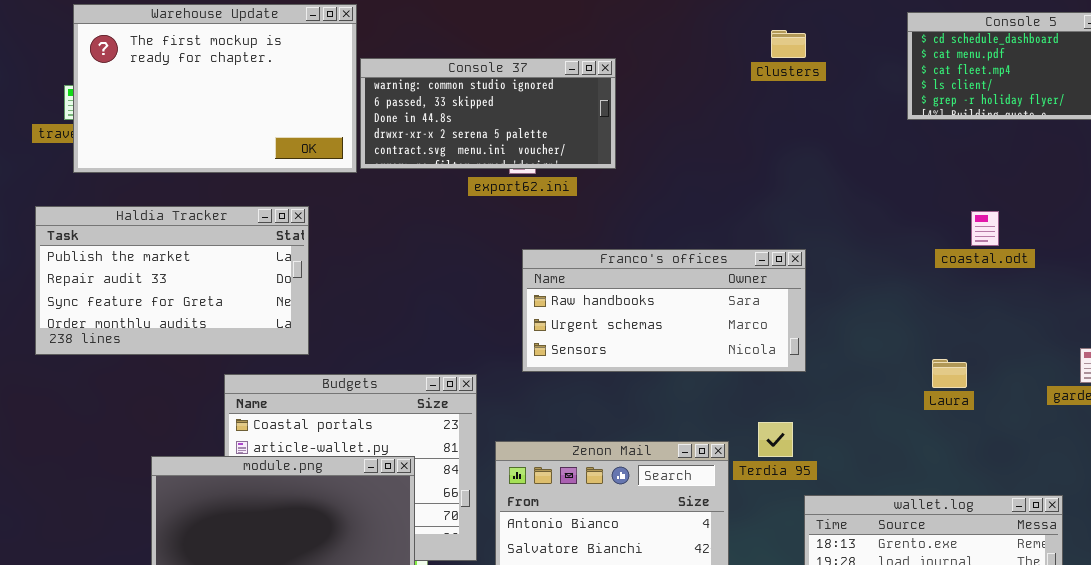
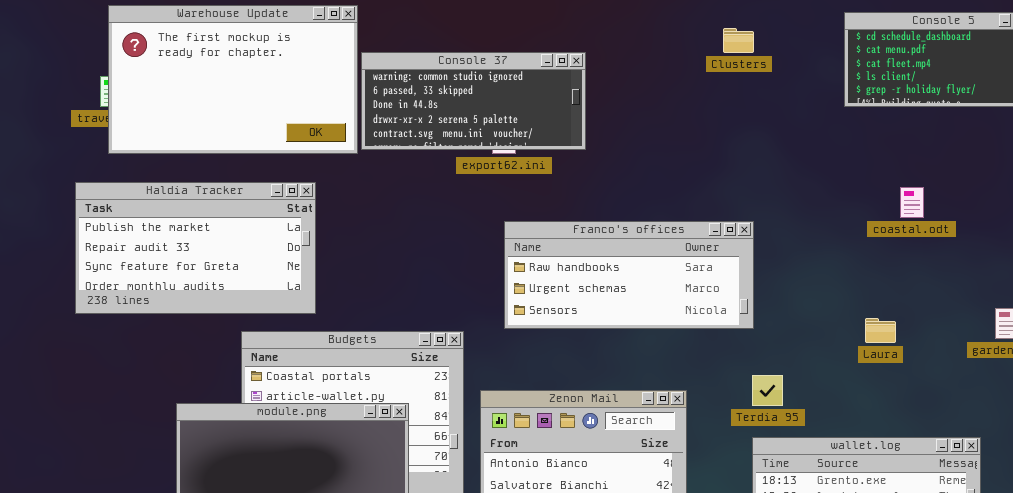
Terdia 95: [758,422,793,457] -> [752,375,783,406], moved

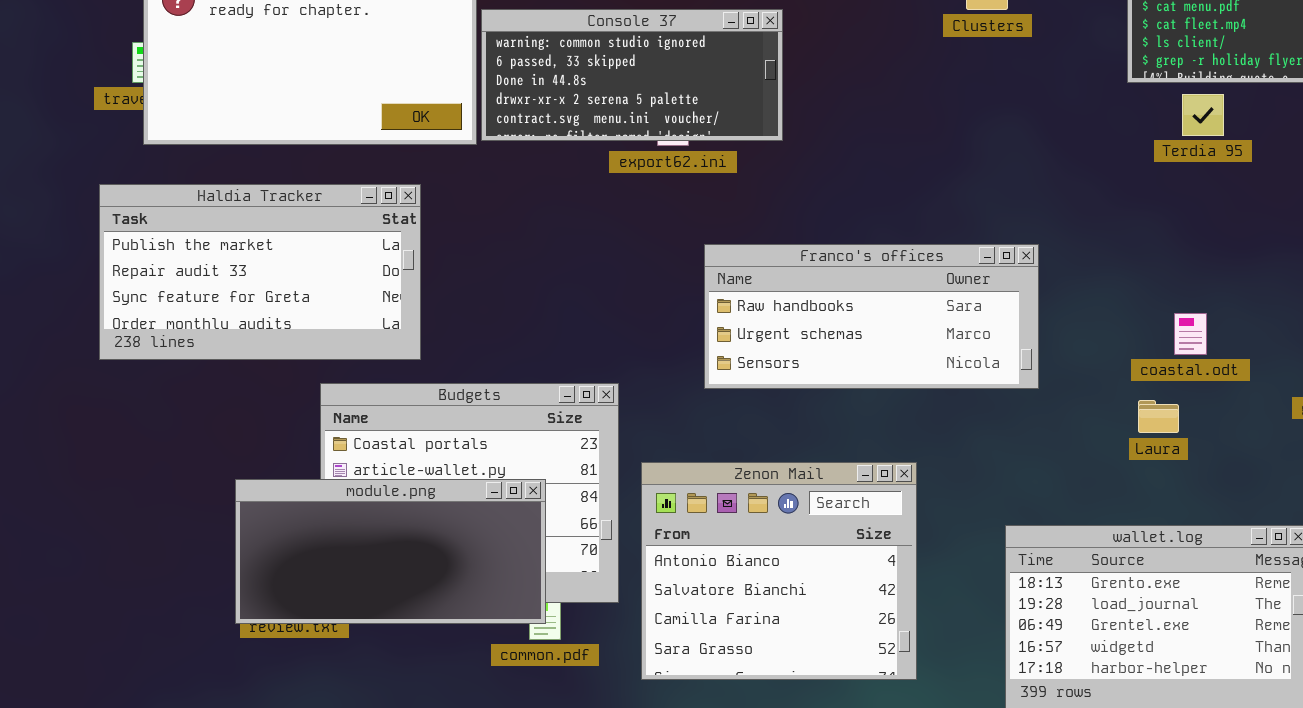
coastal.odt: [900,187,924,218] -> [1174,313,1207,355], moved
Franco's offices: [504,221,754,329] -> [704,244,1039,389], moved
Laura: [865,318,896,343] -> [1138,400,1179,433], moved
Terdia 95: [752,375,783,406] -> [1182,94,1224,136], moved

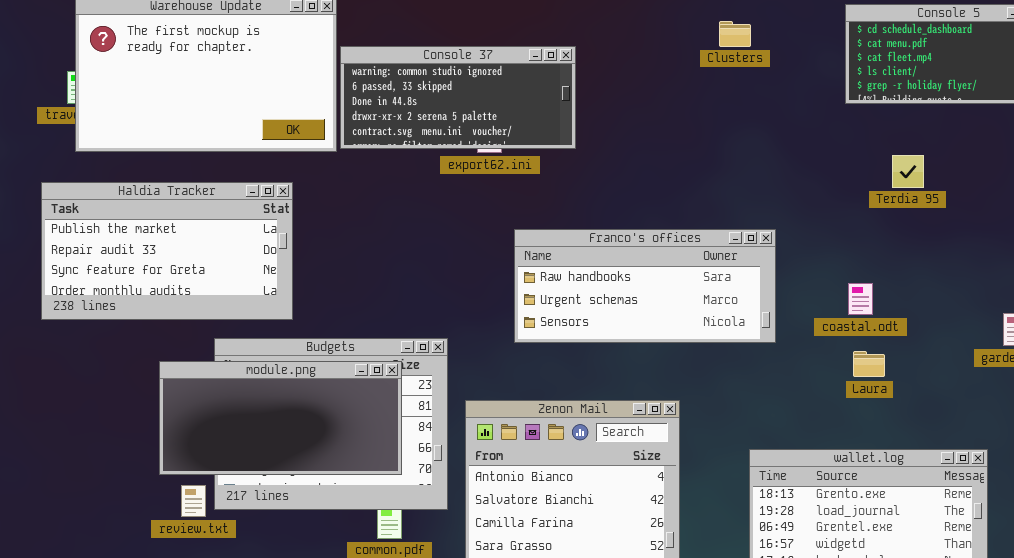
Terdia 95: [1182,94,1224,136] -> [892,155,924,188], moved
coastal.odt: [1174,313,1207,355] -> [848,283,873,315], moved
module.png: [235,479,546,624] -> [159,361,402,475], moved

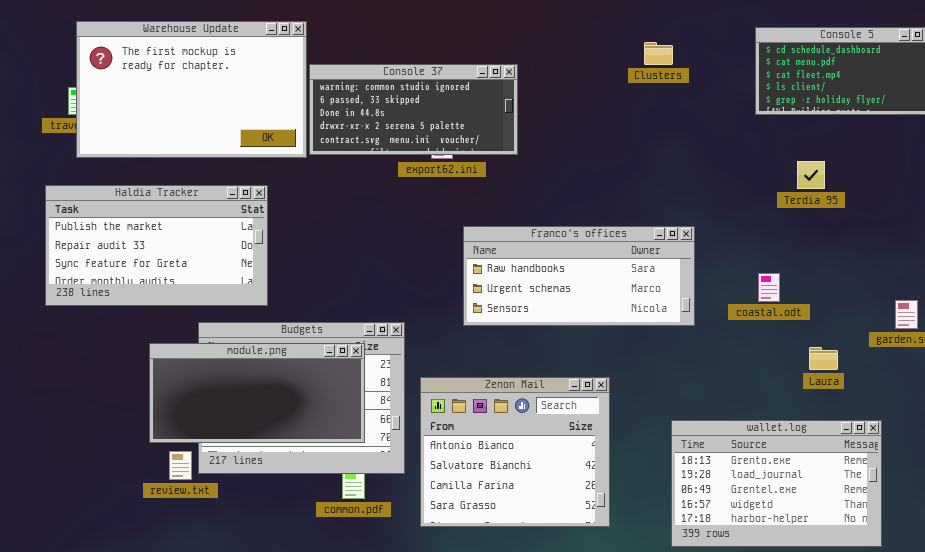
Laura: [853,351,885,377] -> [809,347,838,370], moved

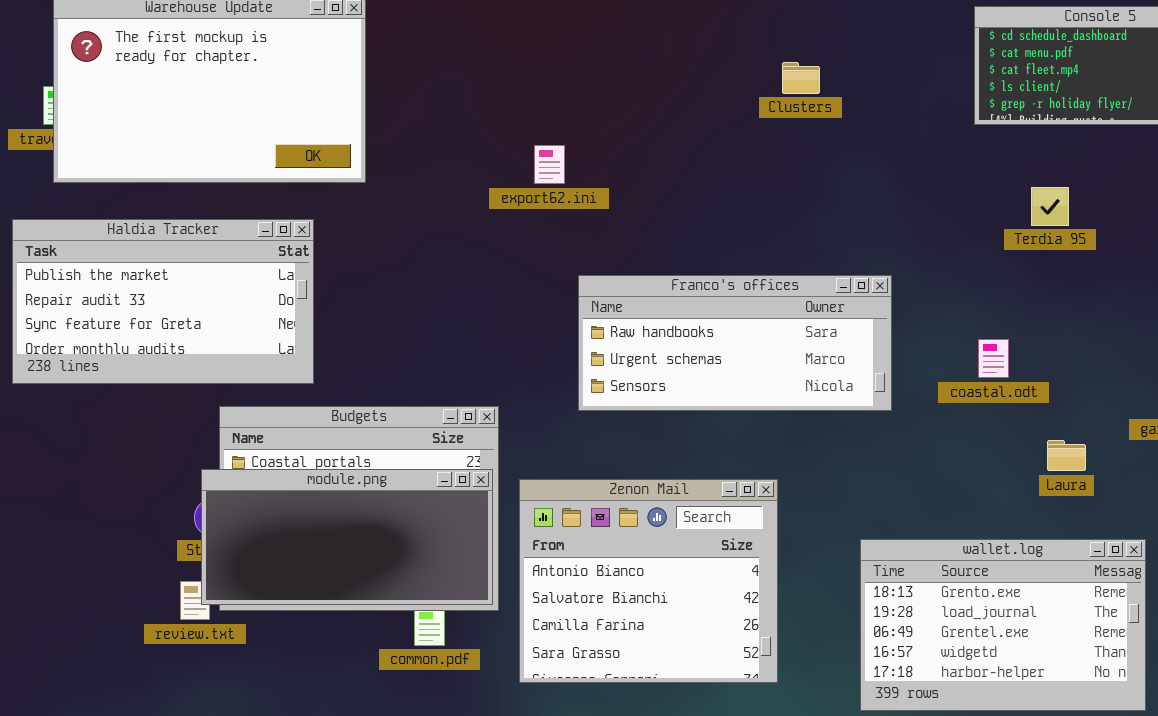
Clusters: [644,42,673,65] -> [782,62,820,94], moved
Console 37: [309,64,518,155] -> none, closed
module.png: [149,343,365,443] -> [201,469,493,605], moved

